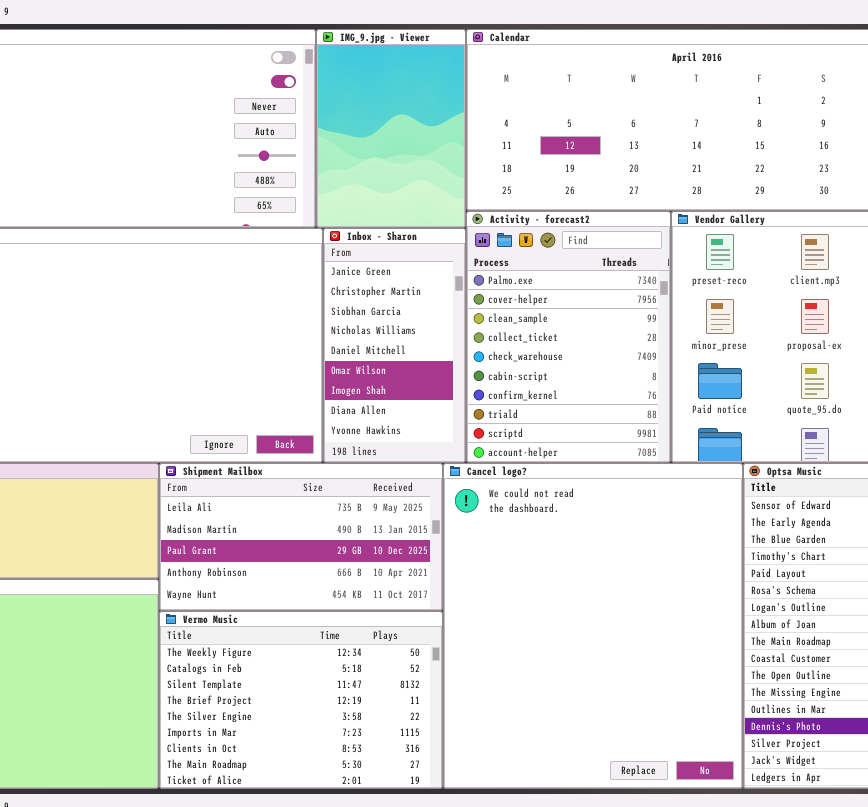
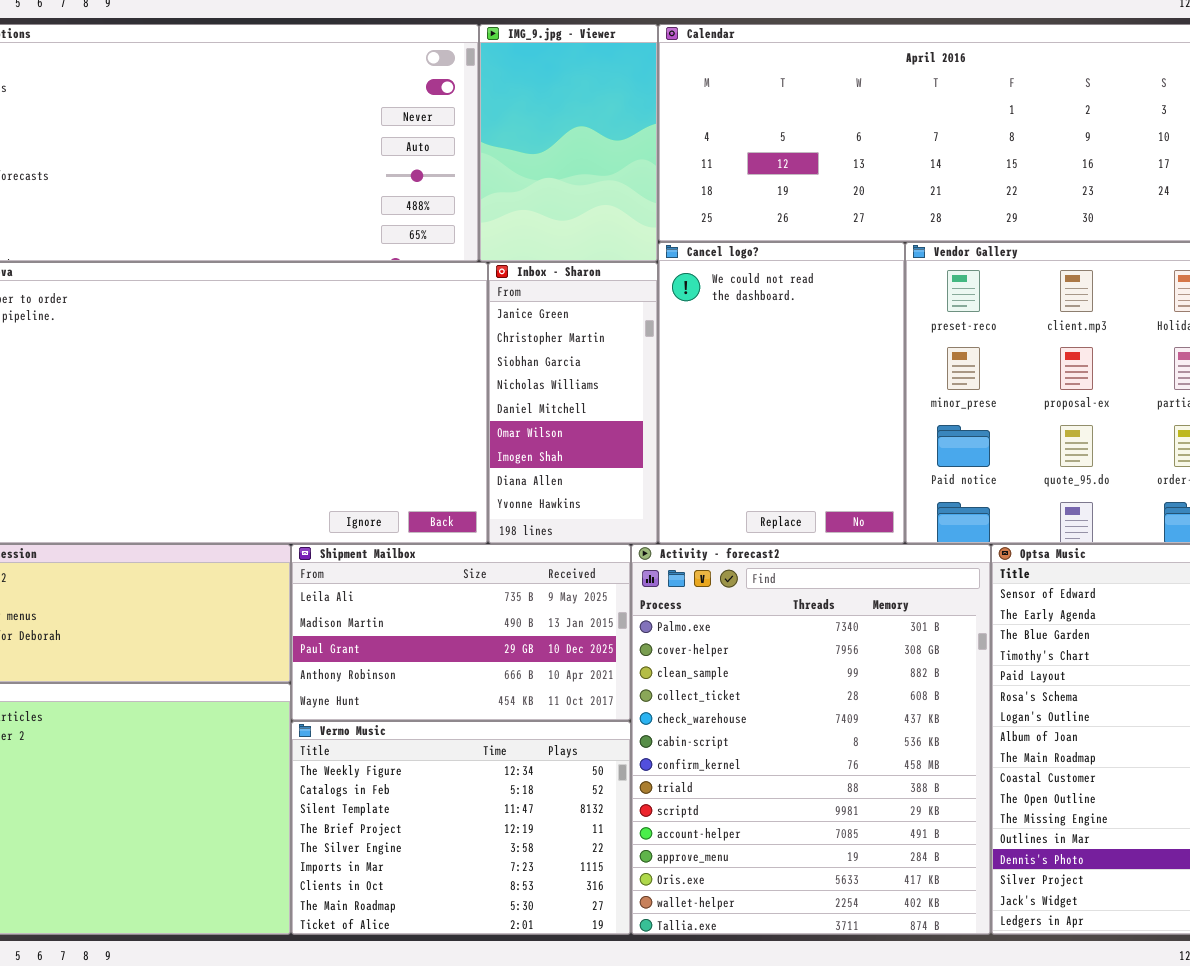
Activity - forecast2: [466,211,671,463] -> [631,544,991,935], moved, resized
Cancel logo?: [443,463,743,789] -> [658,242,905,544], moved, resized

